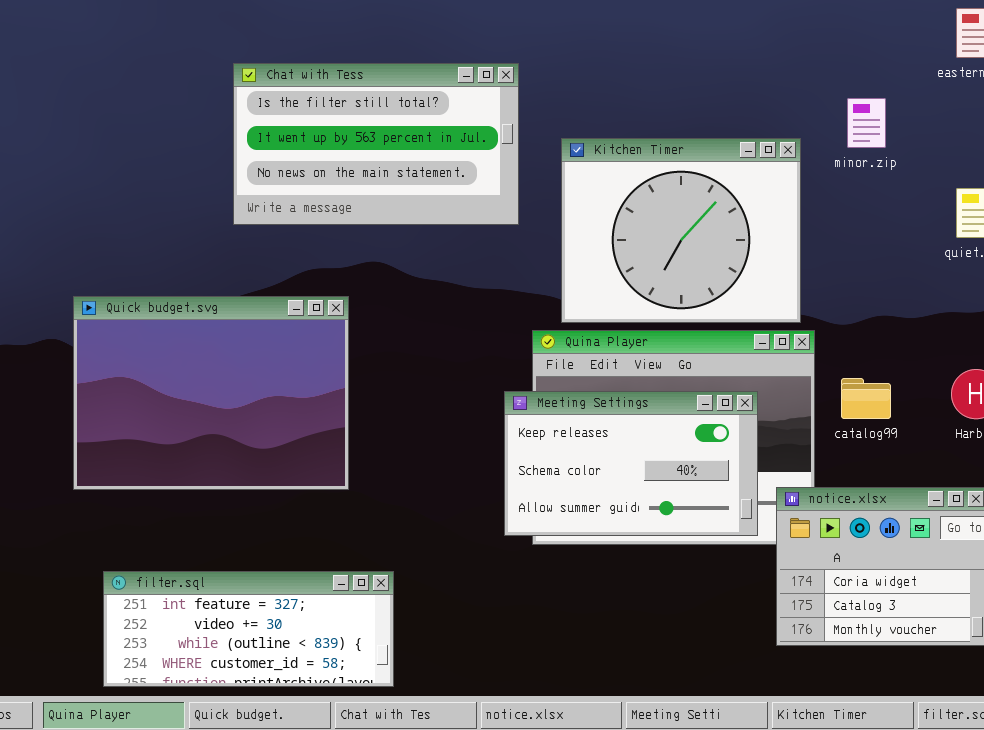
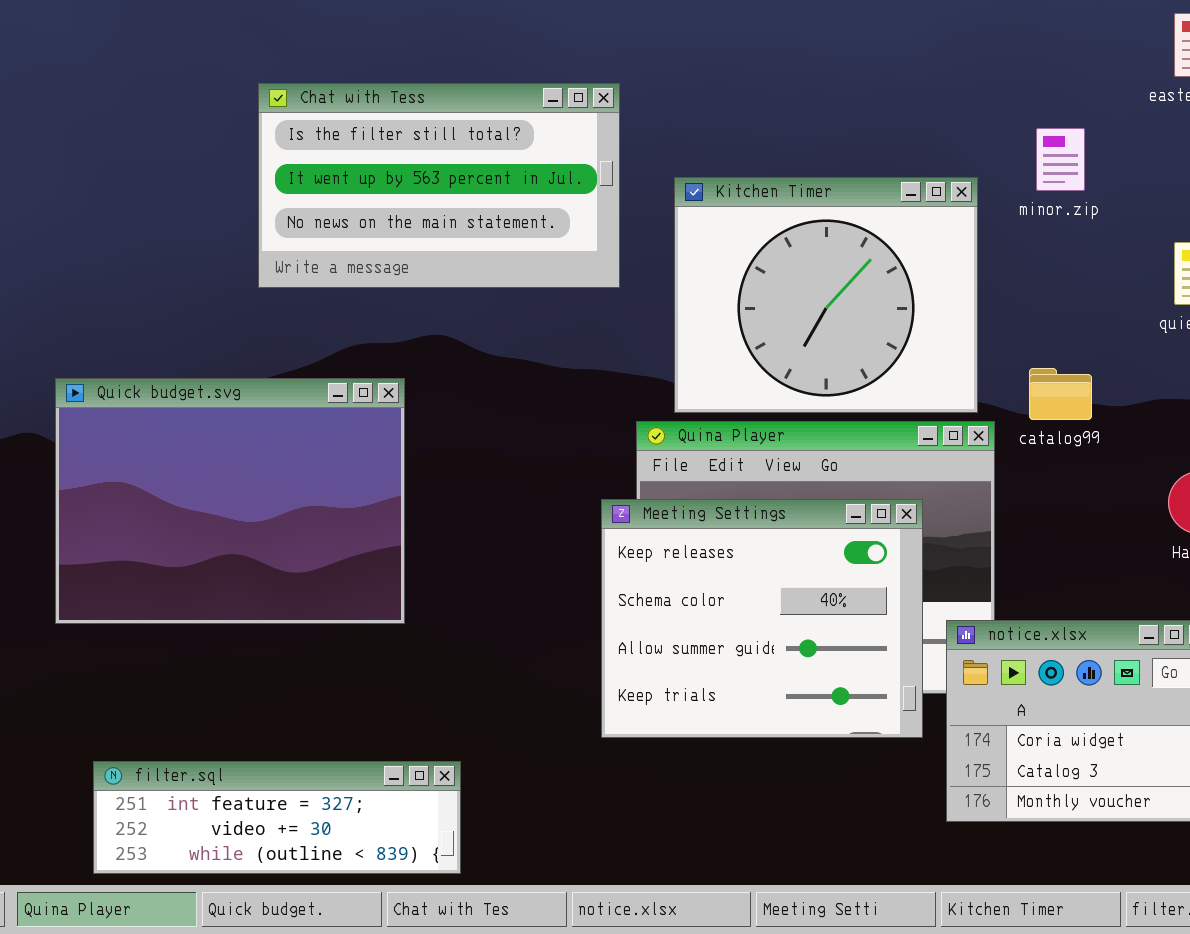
catalog99: [841,378,891,419] -> [1029,368,1092,420], moved
Meeting Settings: [504,391,758,536] -> [601,499,923,738], resized
filter.sql: [103,571,394,687] -> [93,761,461,874], resized

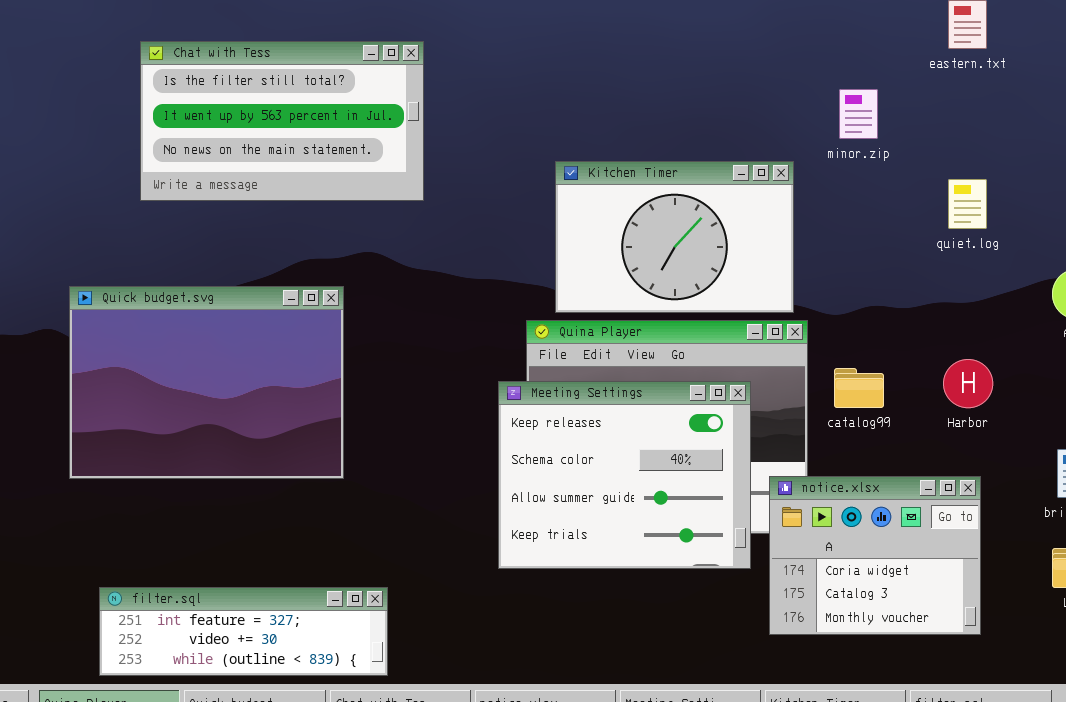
Chat with Tess: [258,83,620,288] -> [140,41,424,201], moved
Kitchen Timer: [674,177,978,413] -> [555,161,794,313], resized
catalog99: [1029,368,1092,420] -> [834,368,884,408], moved

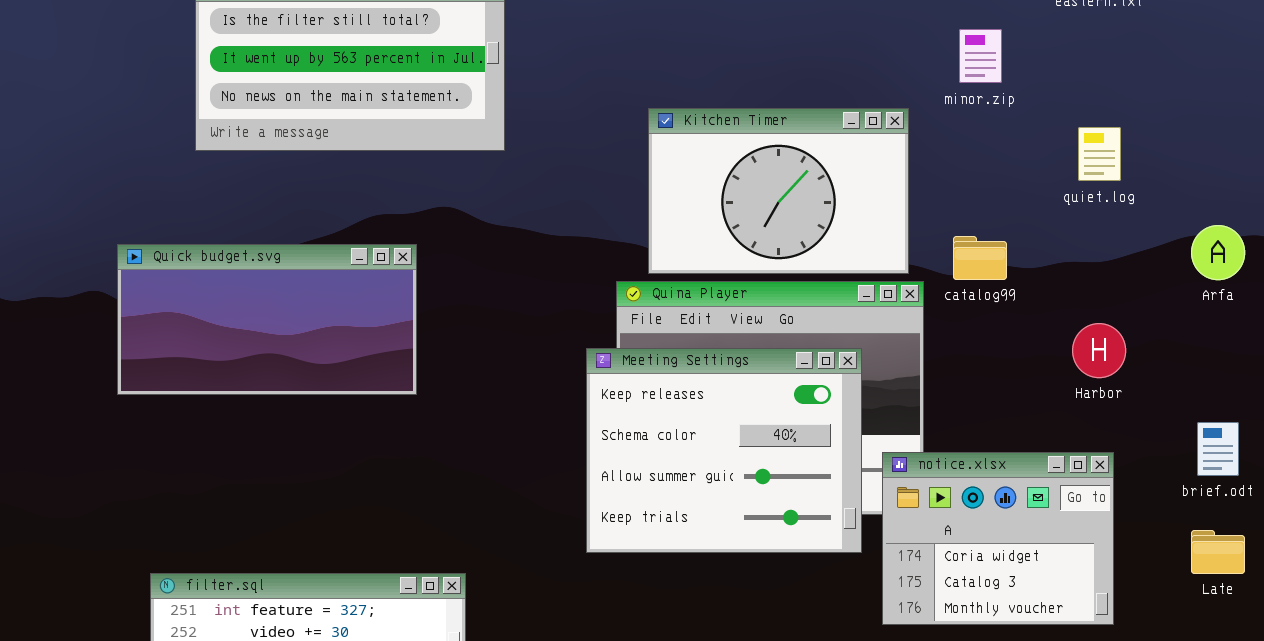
Quick budget.svg: [69,286,344,479] -> [117,244,417,395], resized
catalog99: [834,368,884,408] -> [953,236,1007,280], moved

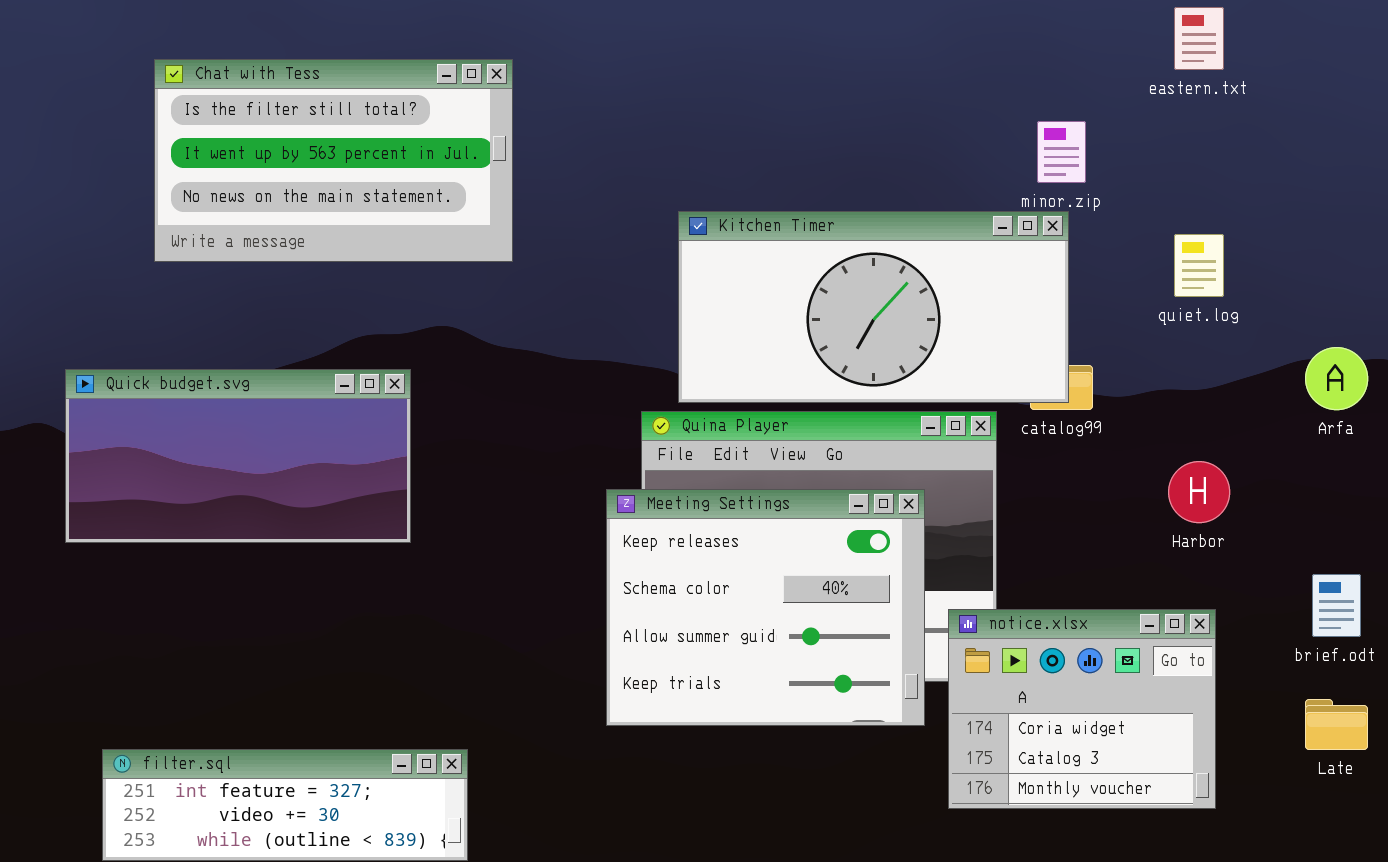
Kitchen Timer: [648,108,909,274] -> [678,211,1069,403], resized

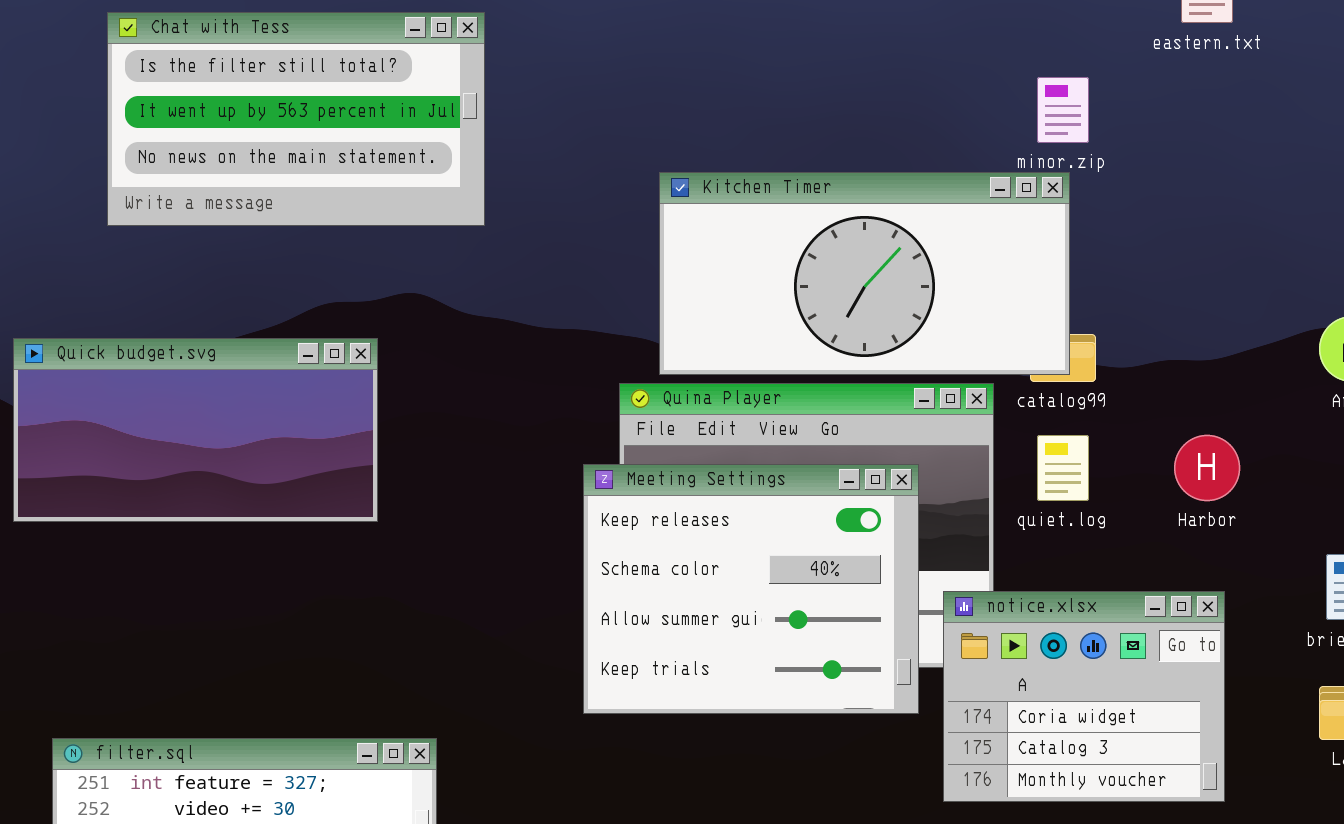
quiet.log: [1174,234,1224,297] -> [1037,435,1089,501], moved

